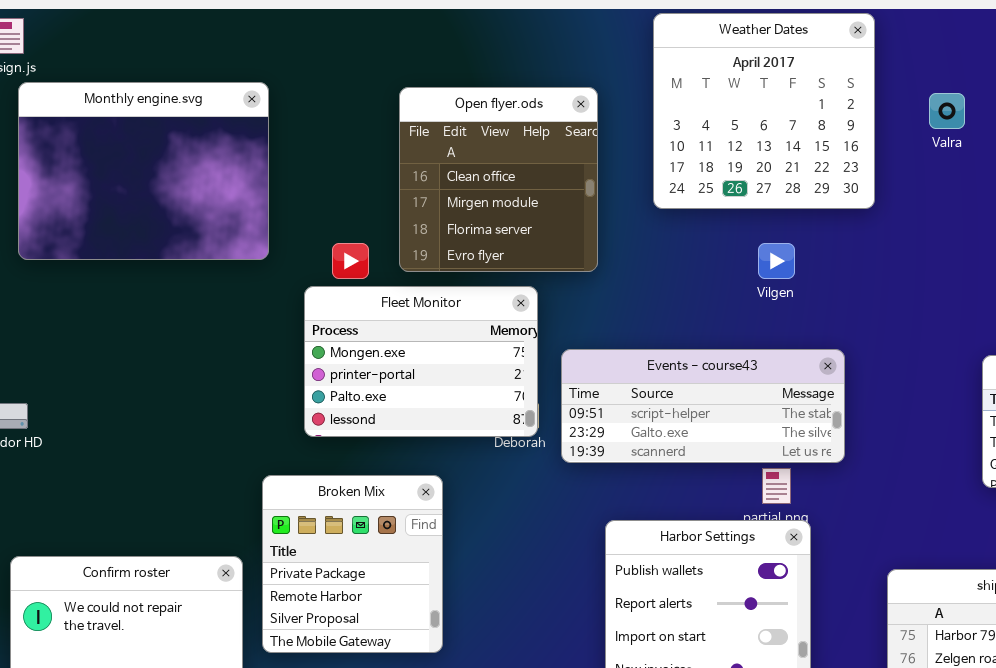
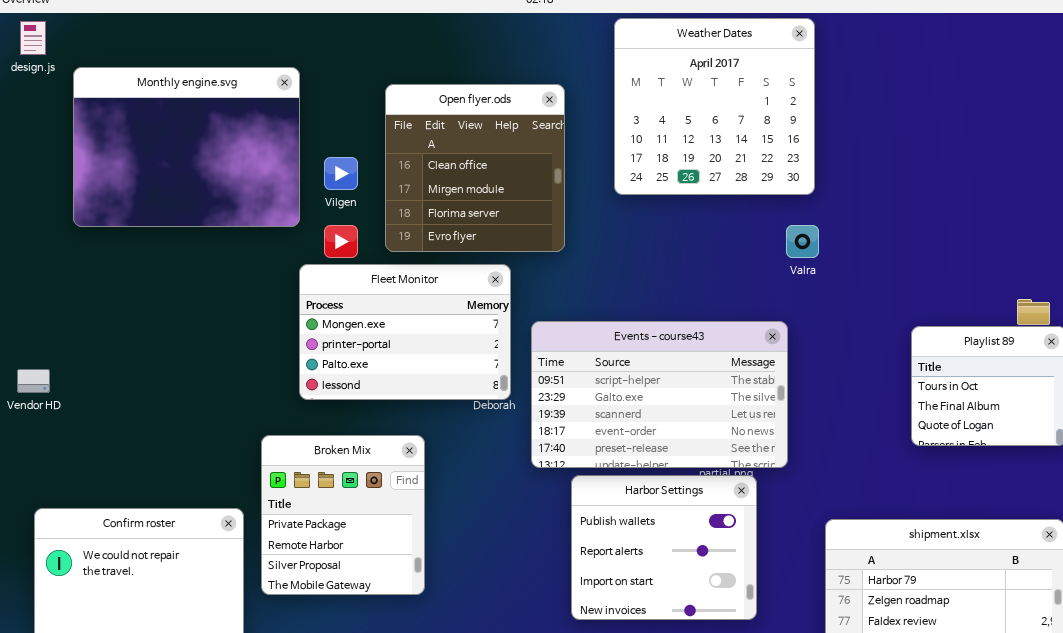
Monthly engine.svg: [18,82,269,260] -> [73,67,300,227], moved
Valra: [929,93,965,129] -> [786,225,819,258], moved
Vilgen: [758,243,795,279] -> [324,157,358,190], moved
Events - course43: [561,349,845,463] -> [531,321,788,468], resized

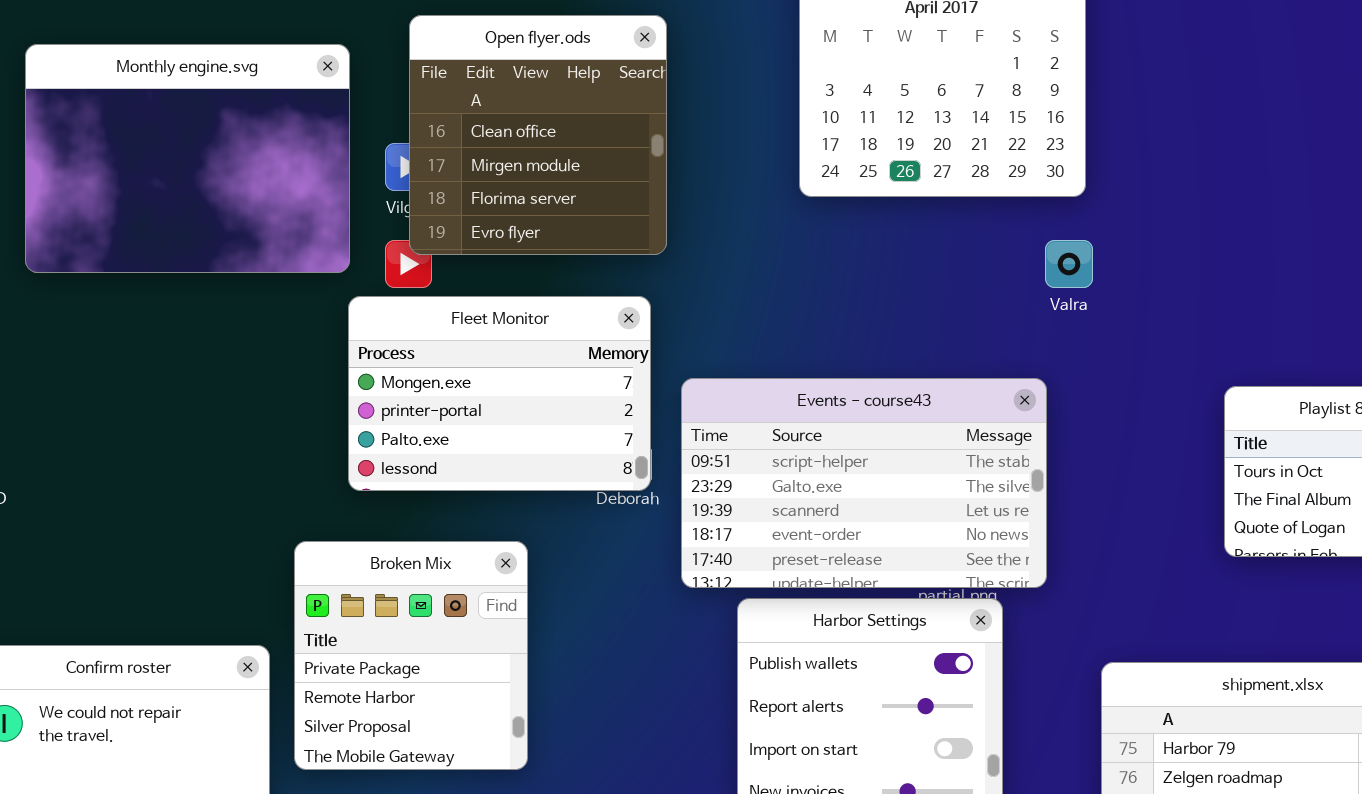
Monthly engine.svg: [73,67,300,227] -> [25,44,350,273], moved
Open flyer.ods: [385,84,565,252] -> [409,15,667,255], moved

